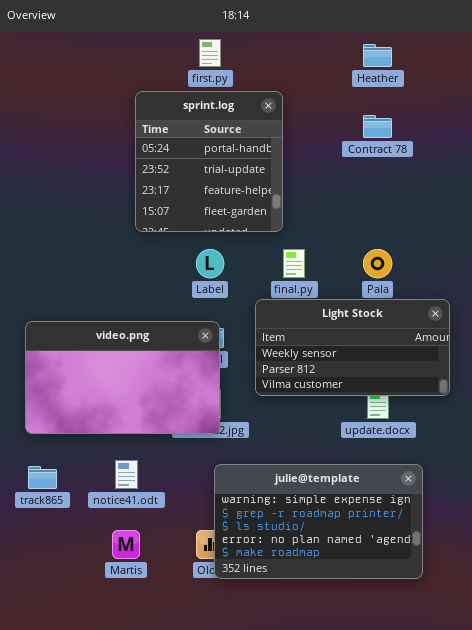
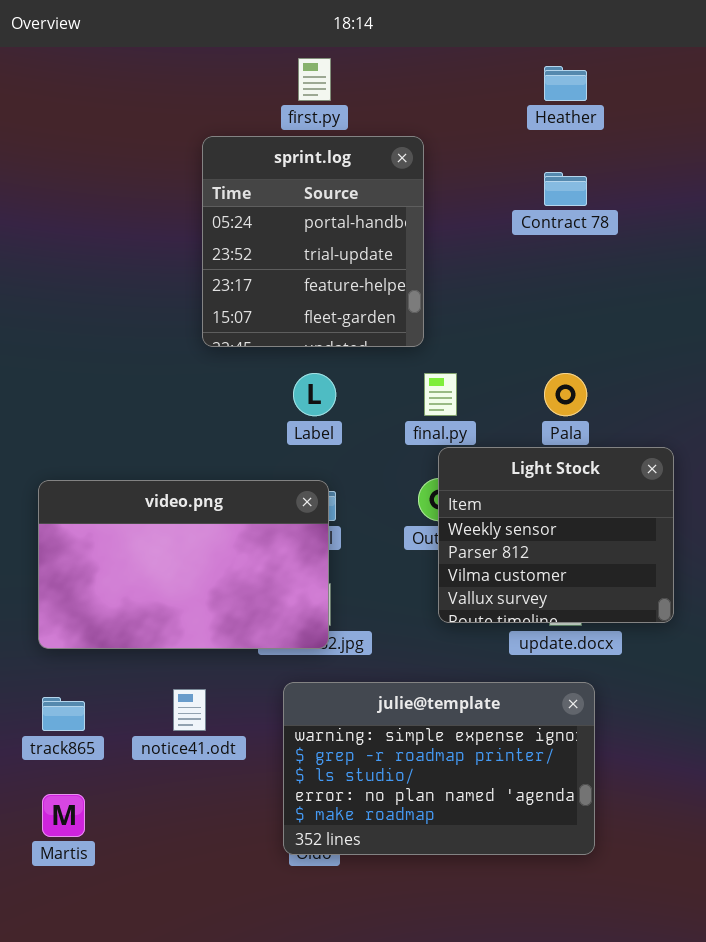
Light Stock: [255,299,450,396] -> [438,447,674,623], resized
julie@template: [214,464,423,579] -> [283,682,595,855], moved
Martis: [112,530,140,559] -> [42,794,85,837], moved

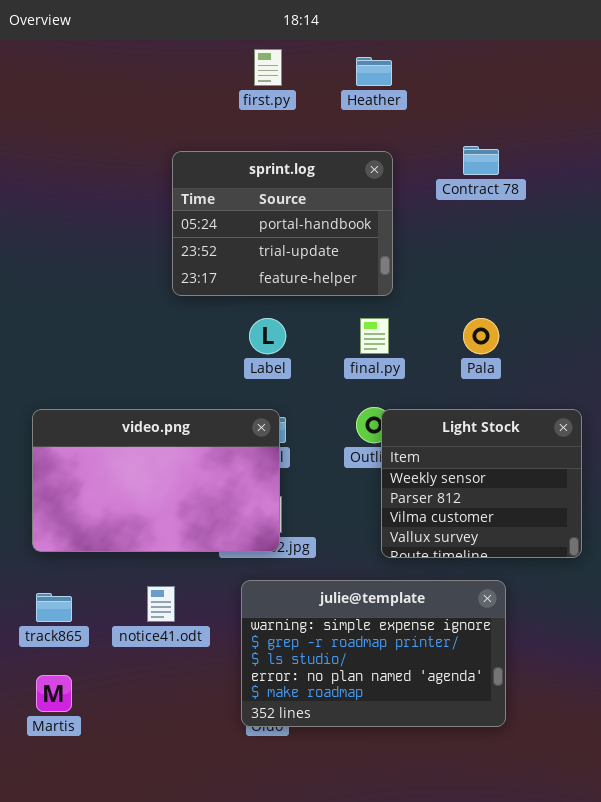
Heather: [544,66,587,101] -> [356,57,392,86], moved
sprint.log: [202,136,424,347] -> [172,151,393,296], resized
Light Stock: [438,447,674,623] -> [381,409,582,558], moved

